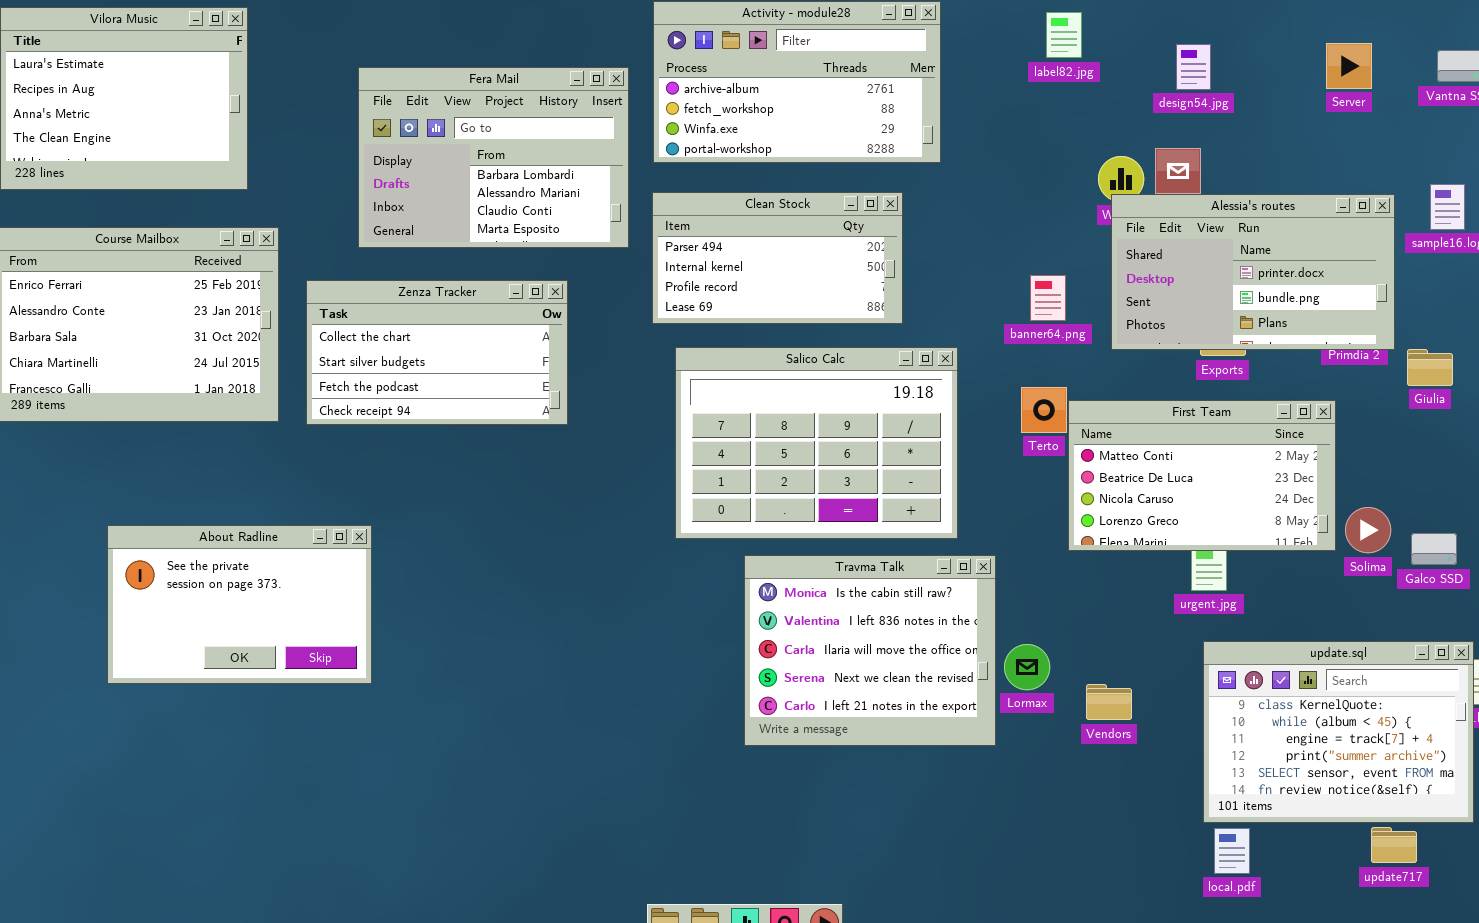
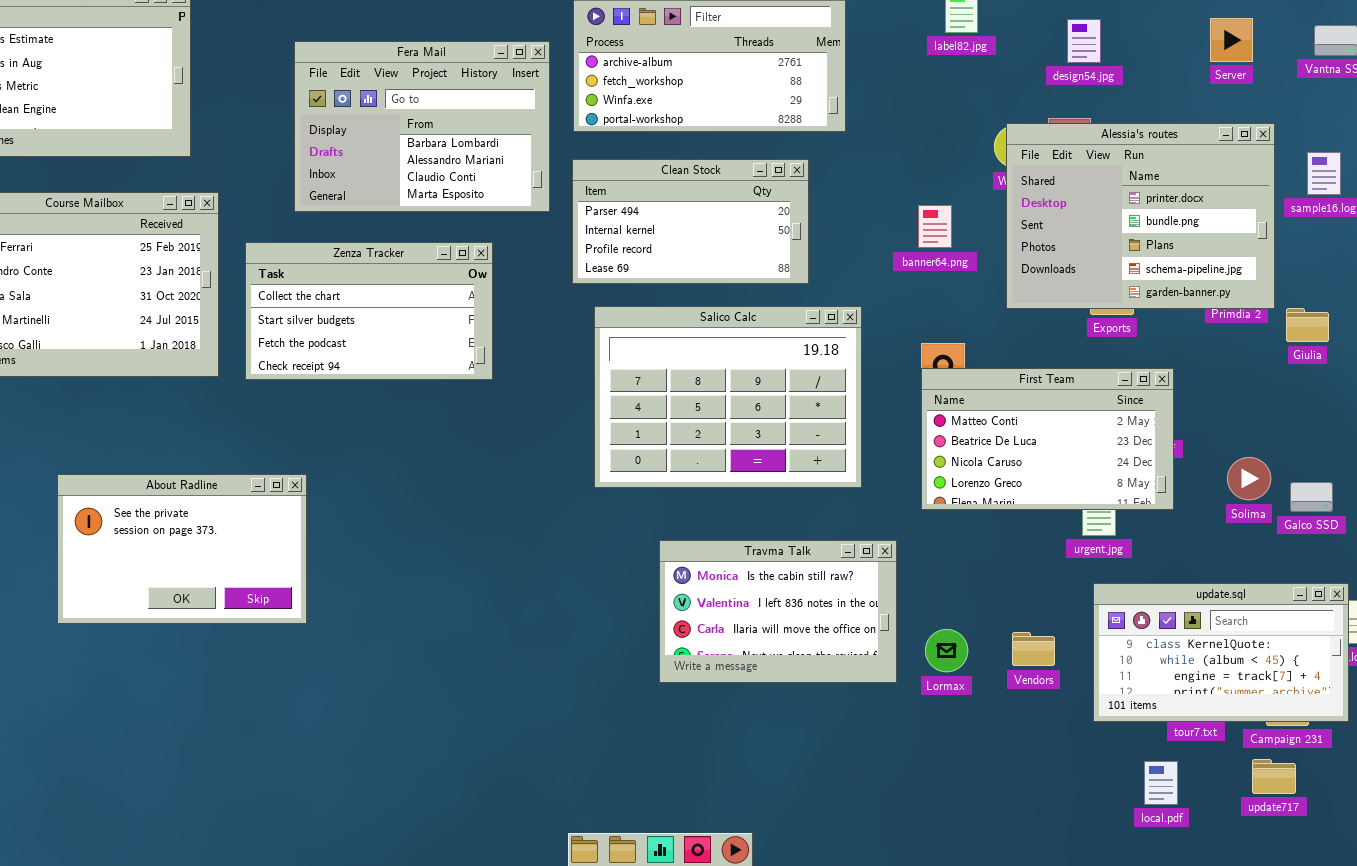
Alessia's routes: [1111,194,1395,350] -> [1006,123,1275,309], resized
banner64.png: [1030,275,1066,321] -> [918,205,952,248], moved
First Team: [1068,400,1336,551] -> [921,368,1174,510], moved
Travma Talk: [744,555,996,746] -> [659,540,897,683], resized
update.sql: [1203,641,1474,823] -> [1093,583,1349,722], resized
Lormax: [1004,644,1050,690] -> [925,629,968,672], moved
Vendors: [1086,684,1132,720] -> [1012,632,1055,666], moved
local.pdf: [1214,828,1250,874] -> [1144,761,1178,805], moved

